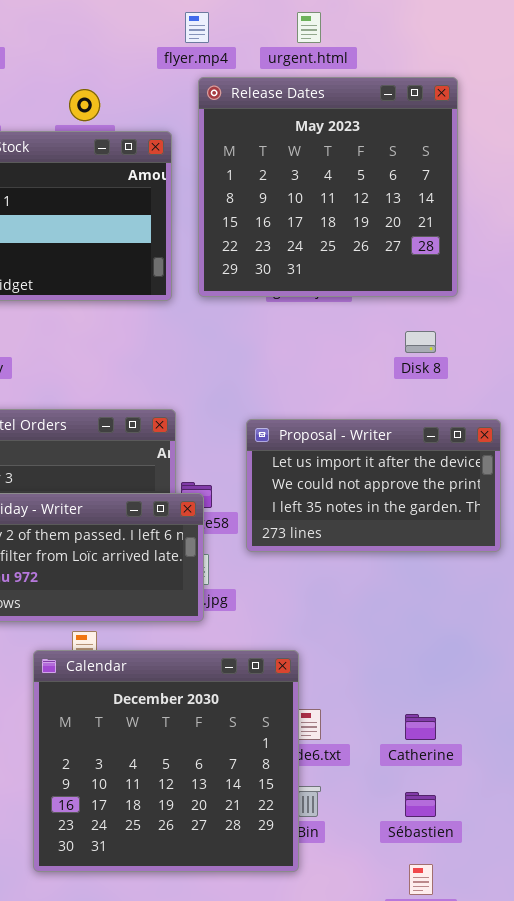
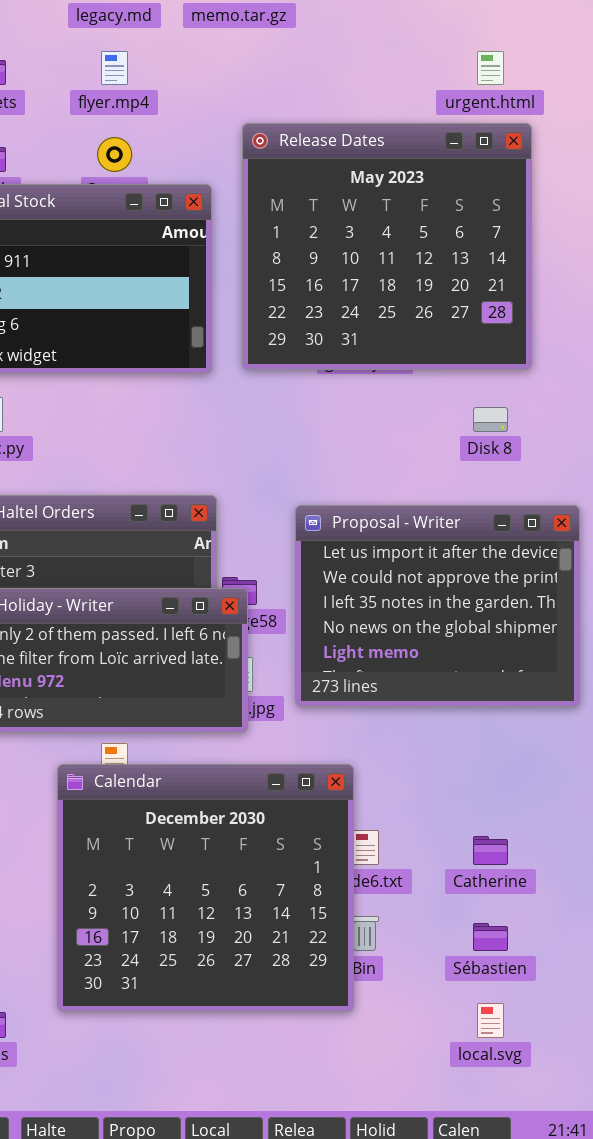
flyer.mp4: [185,12,209,43] -> [101,51,128,85], moved
urgent.html: [297,12,321,43] -> [477,51,504,85], moved
Proposal - Writer: [246,419,501,552] -> [295,505,580,707], resized

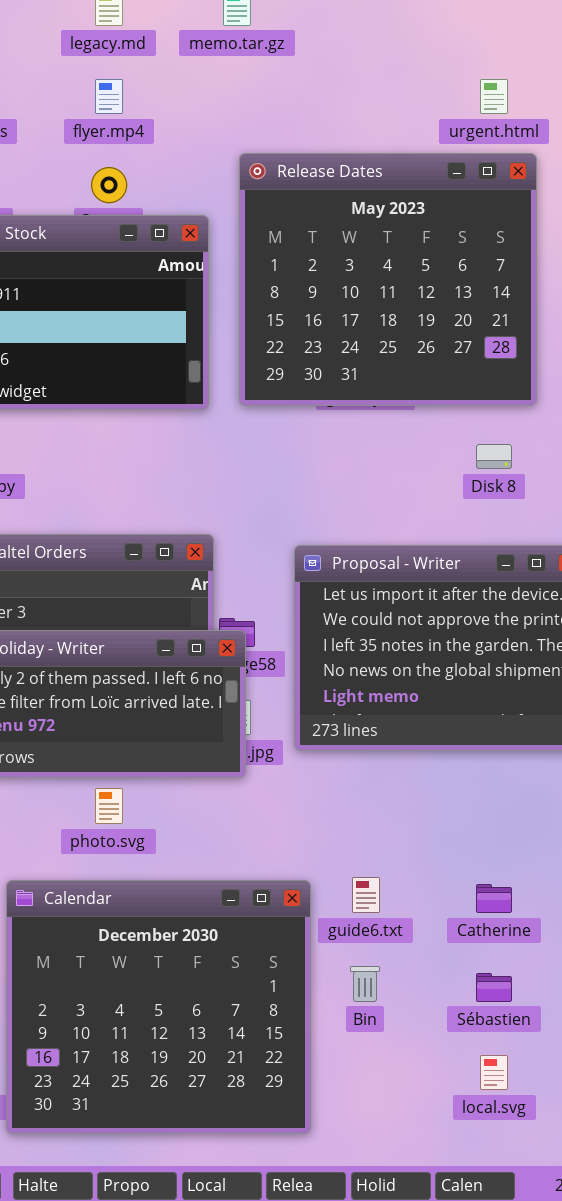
Calendar: [57,764,354,1012] -> [6,880,311,1134], moved

